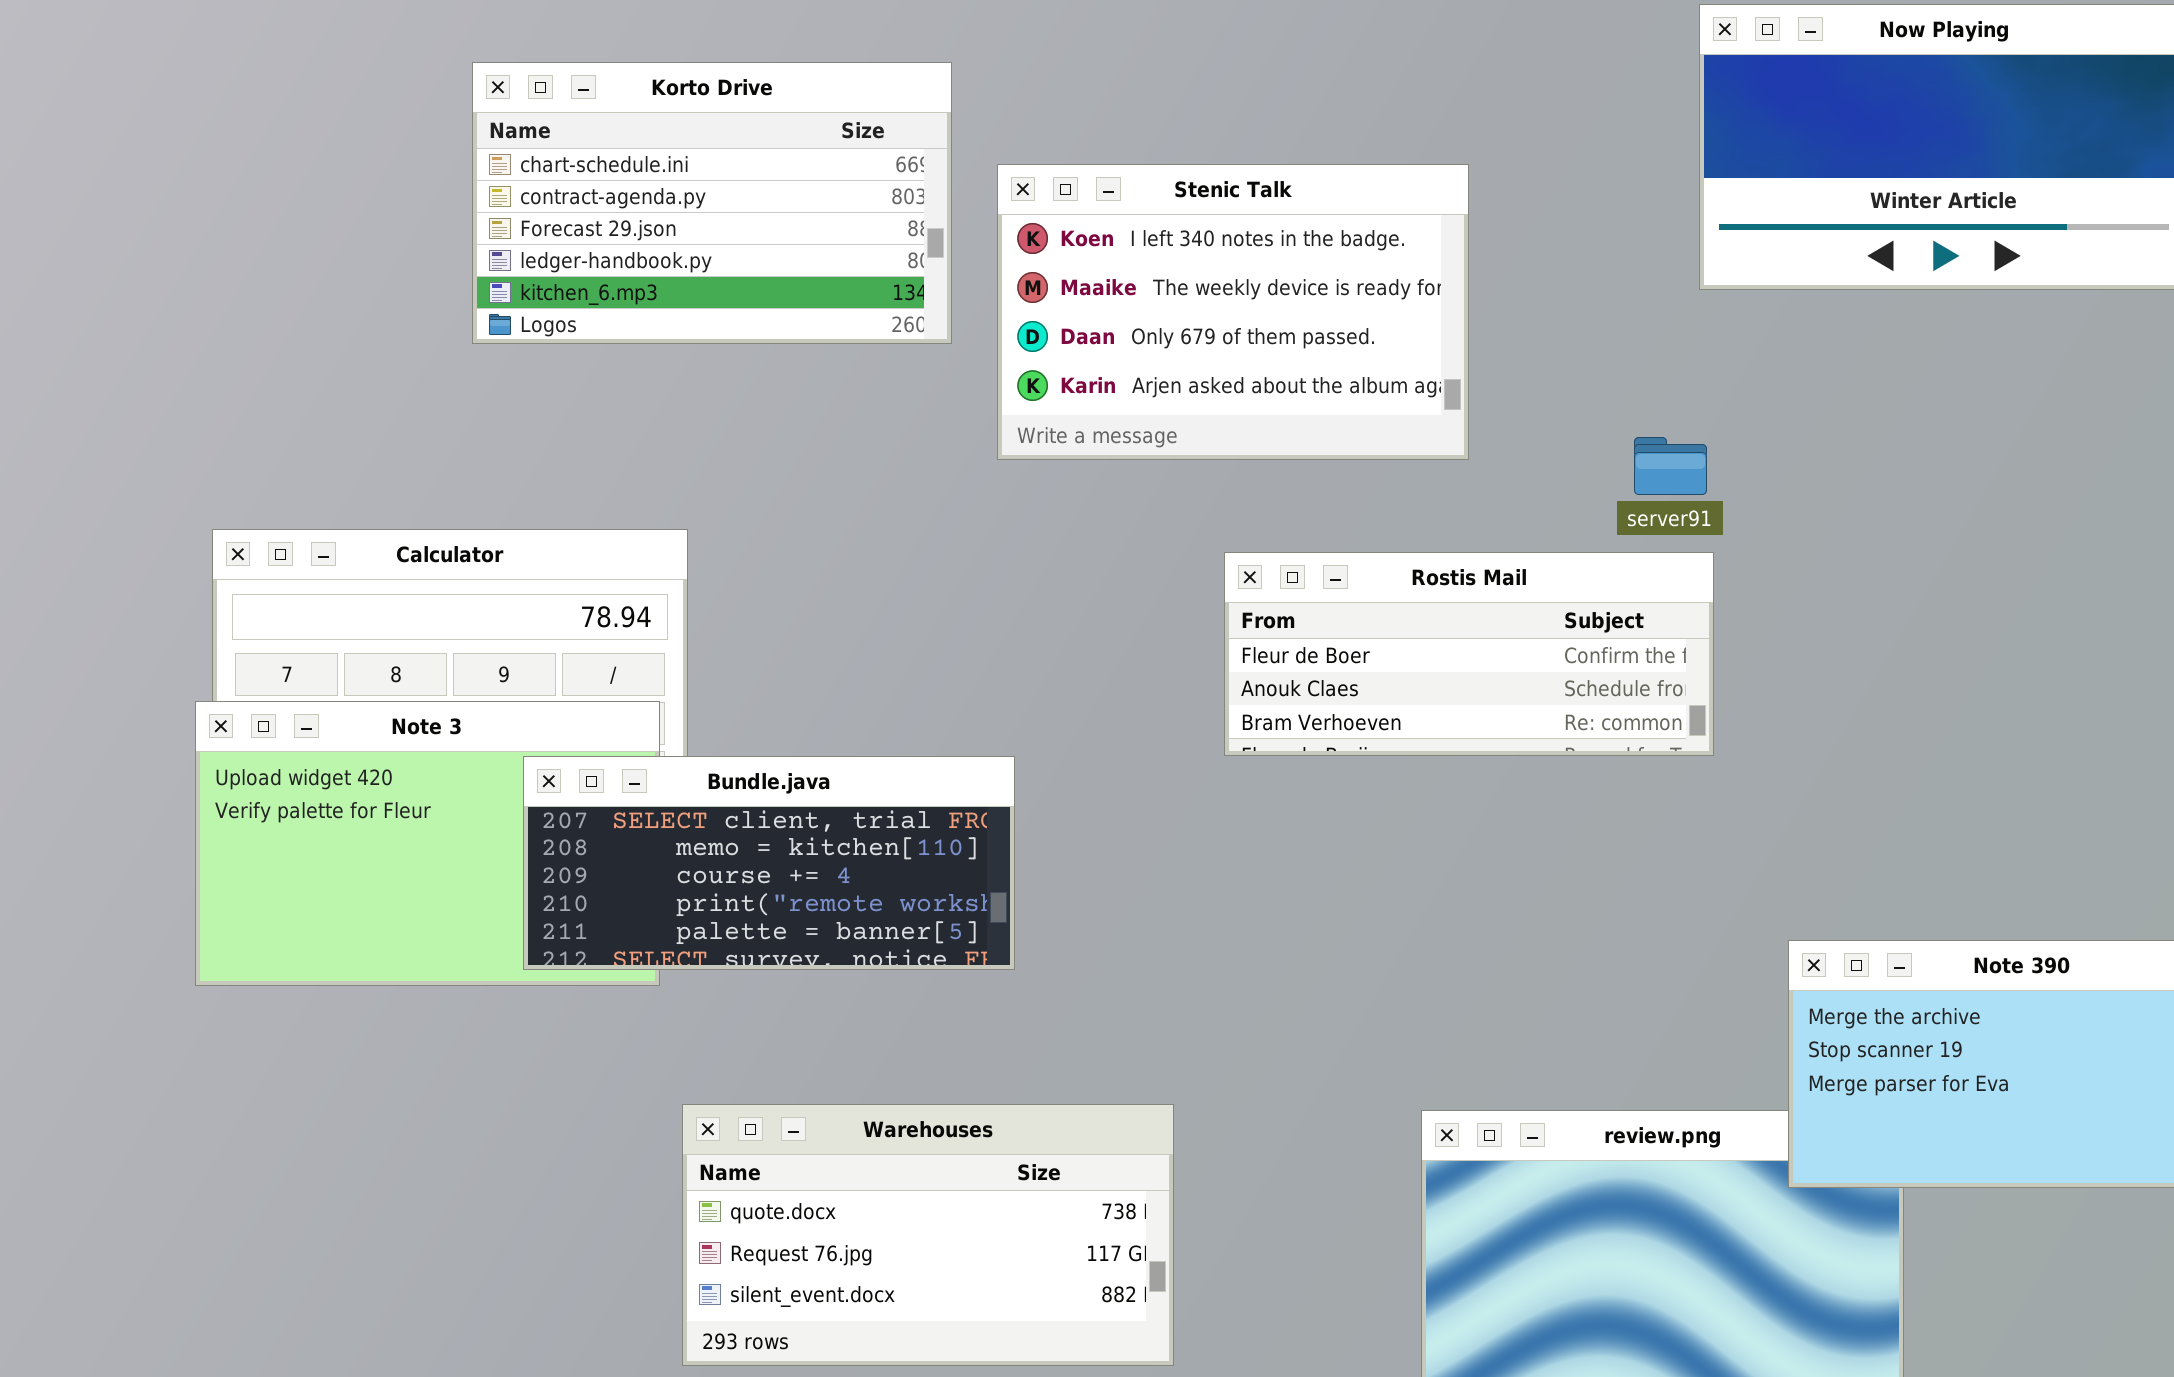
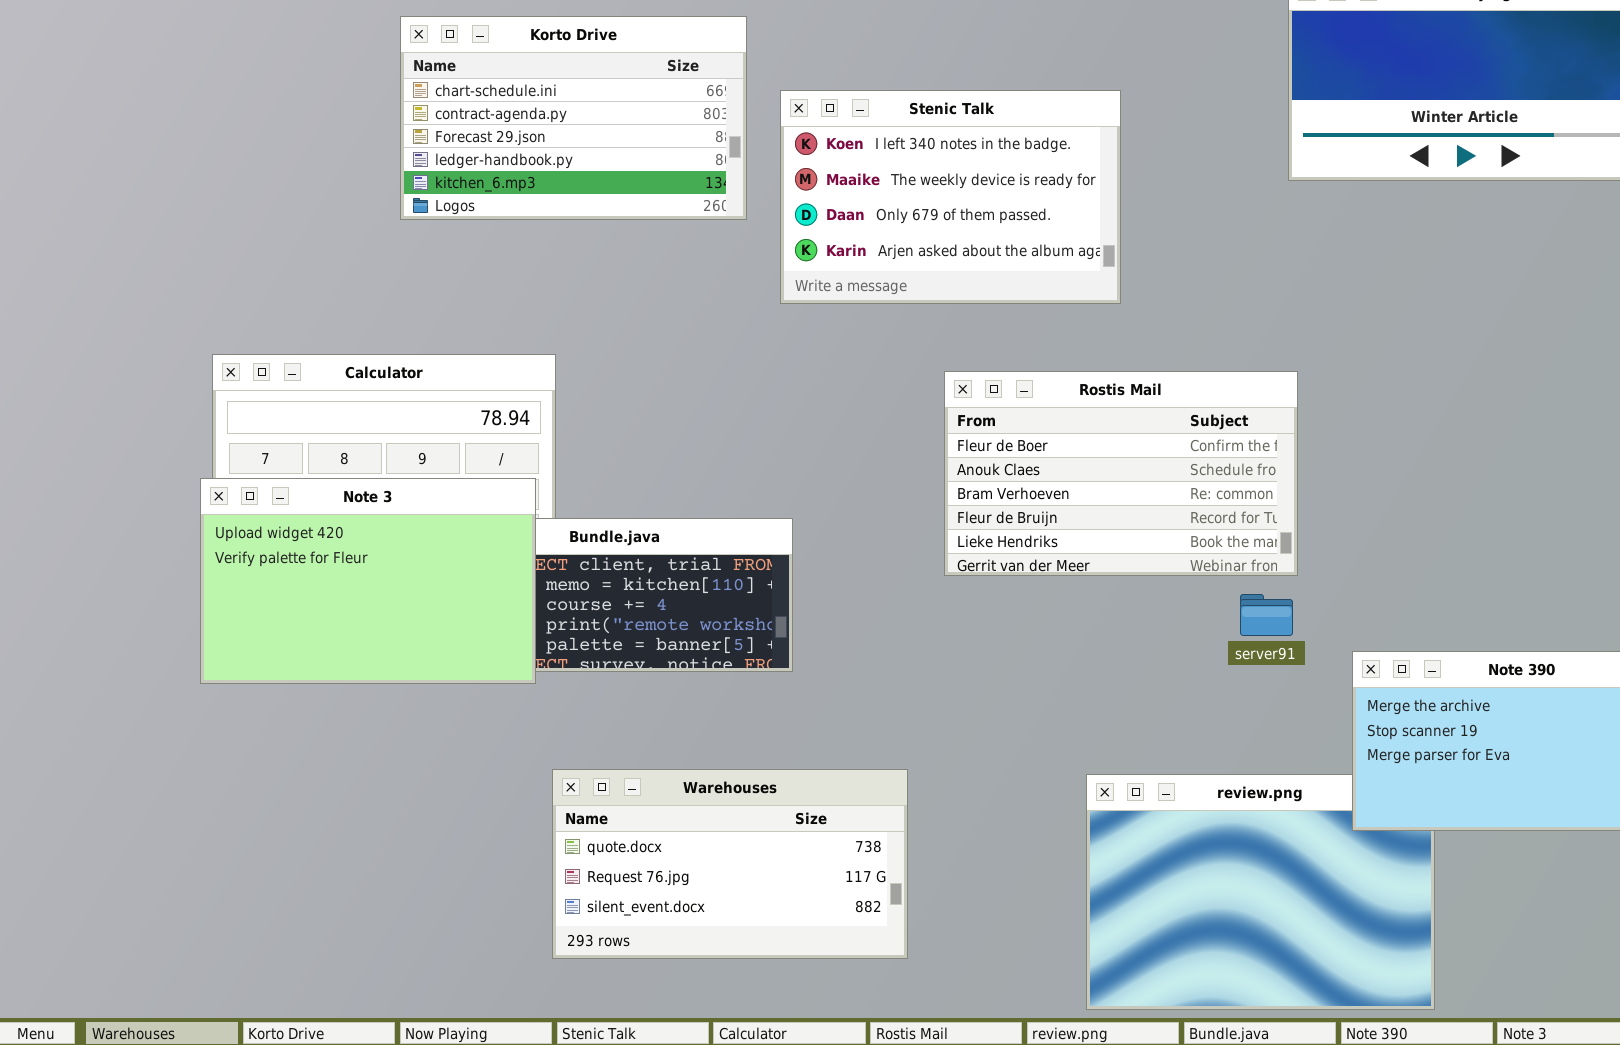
server91: [1634,437,1707,495] -> [1240,594,1293,636], moved
Rostis Mail: [1224,552,1714,756] -> [944,371,1298,576], resized
Note 3: [195,701,660,986] -> [200,478,536,684], raised

